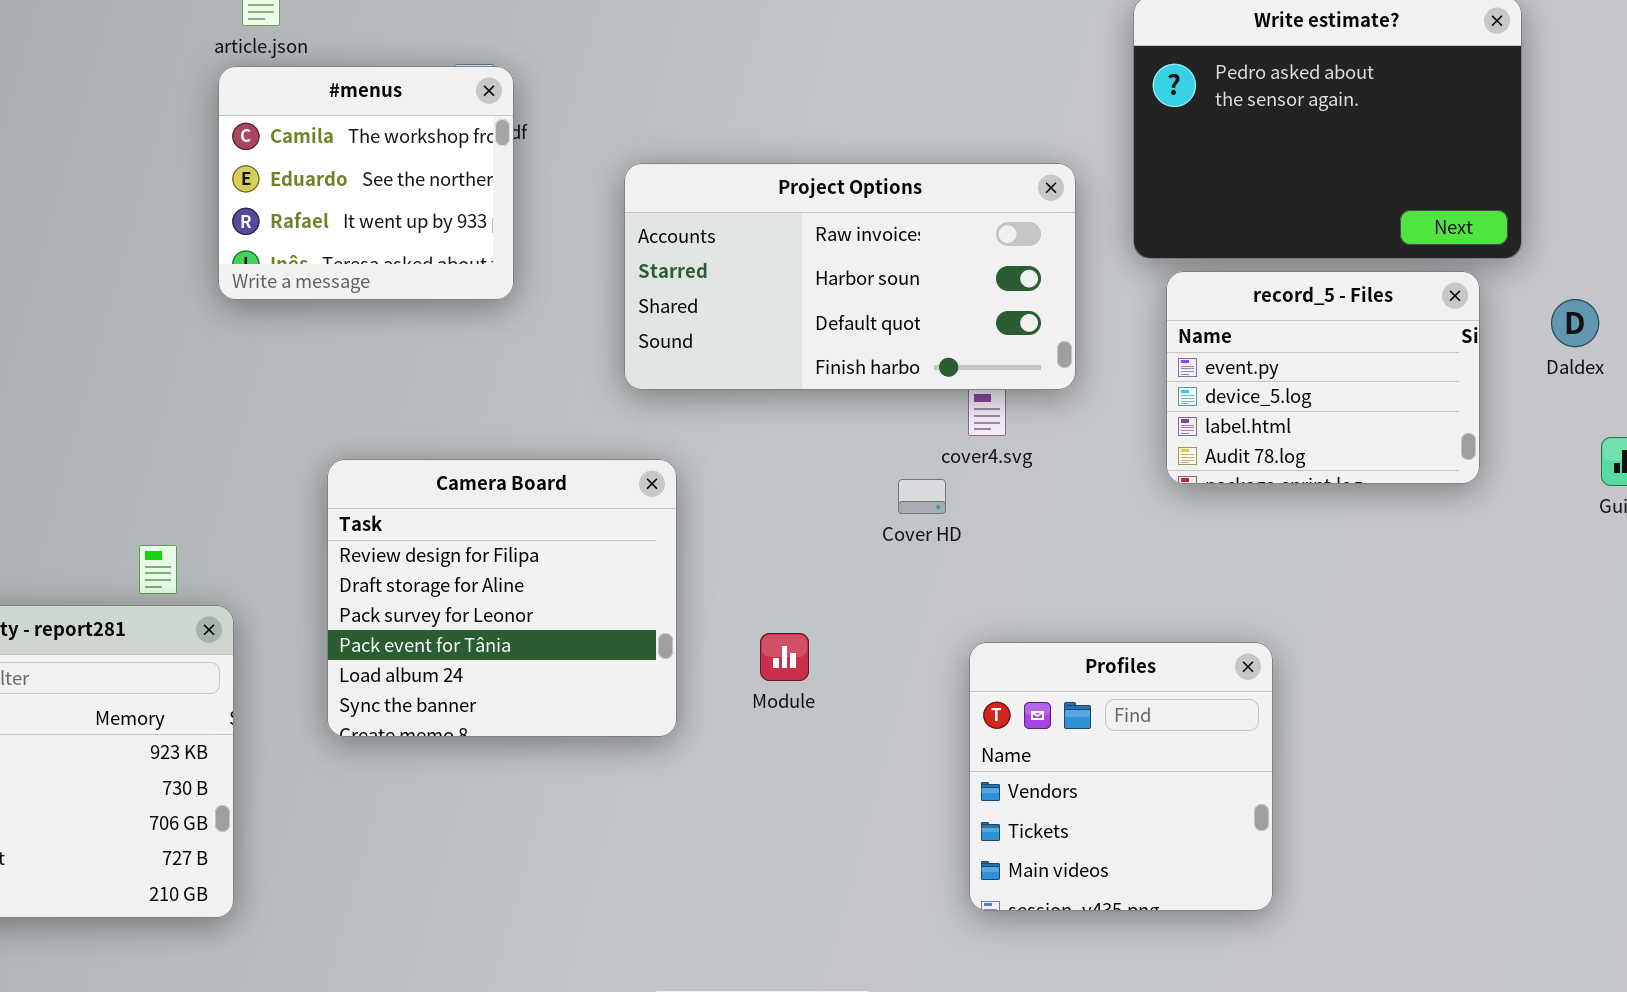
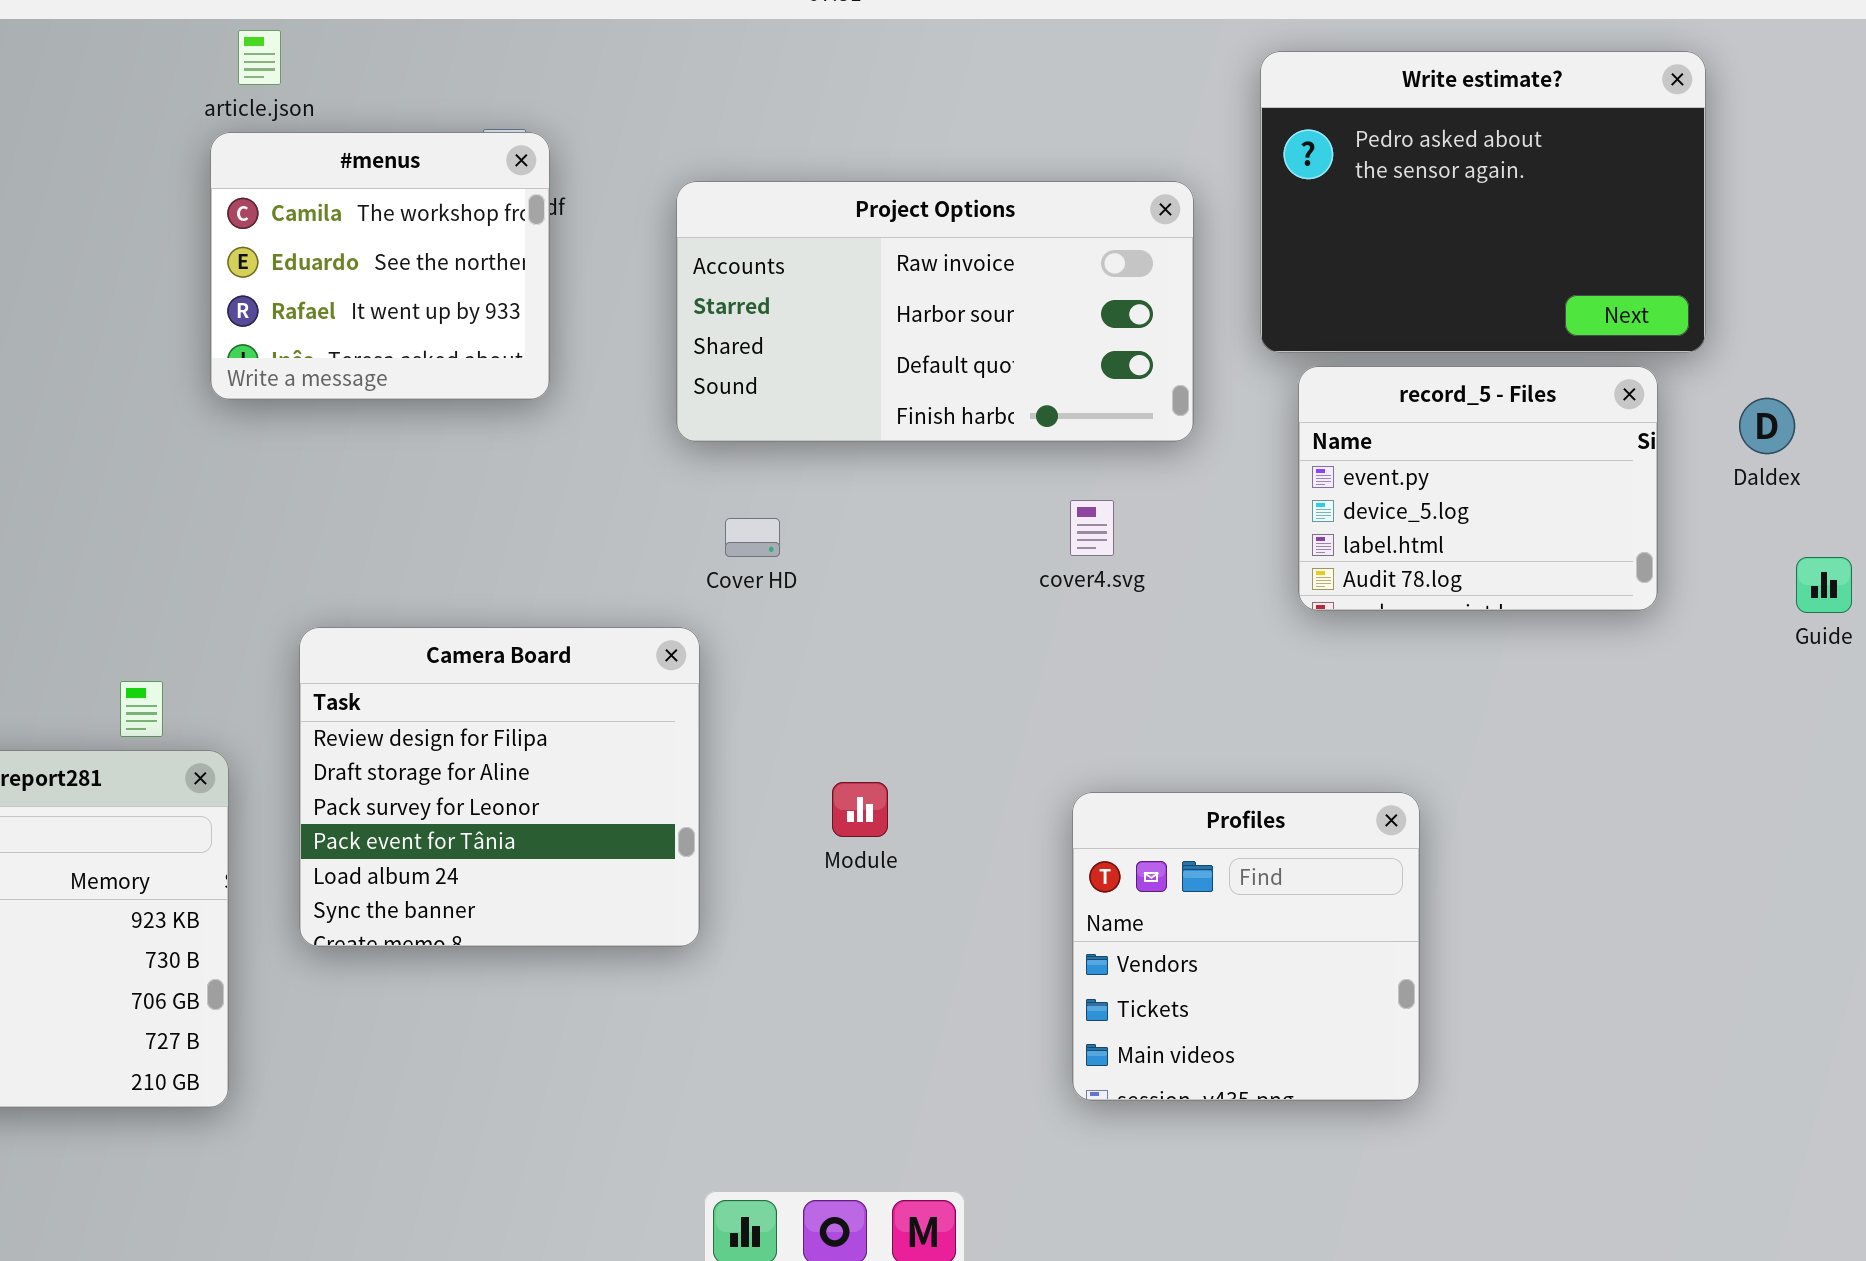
Project Options: [624,163,1076,390] -> [676,181,1194,442], moved
Camera Board: [327,459,677,737] -> [299,627,700,947], moved
Cover HD: [898,479,946,514] -> [725,518,780,557], moved

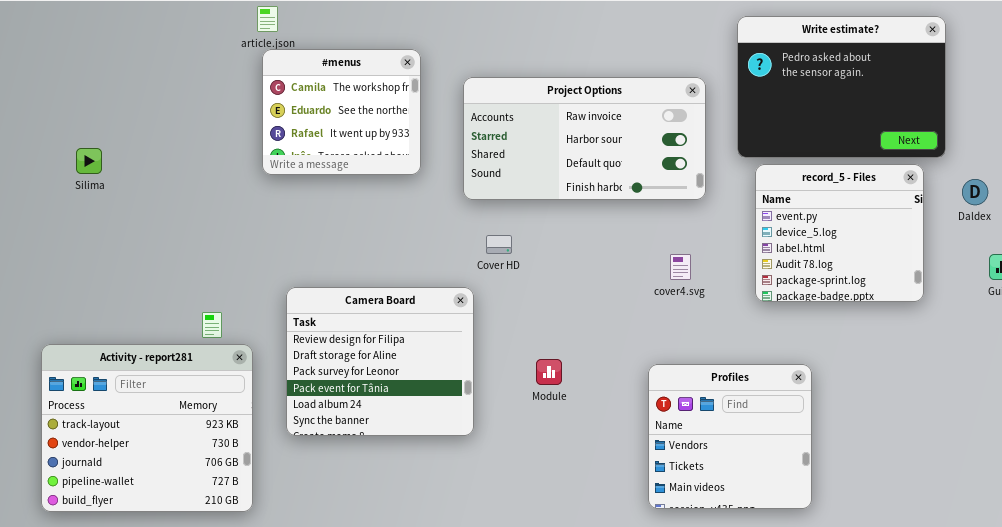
#menus: [210,132,550,400] -> [262,49,421,175], moved
record_5 - Files: [1298,366,1658,611] -> [755,164,924,302], resized
cover4.svg: [1070,500,1114,556] -> [670,254,691,280], moved

